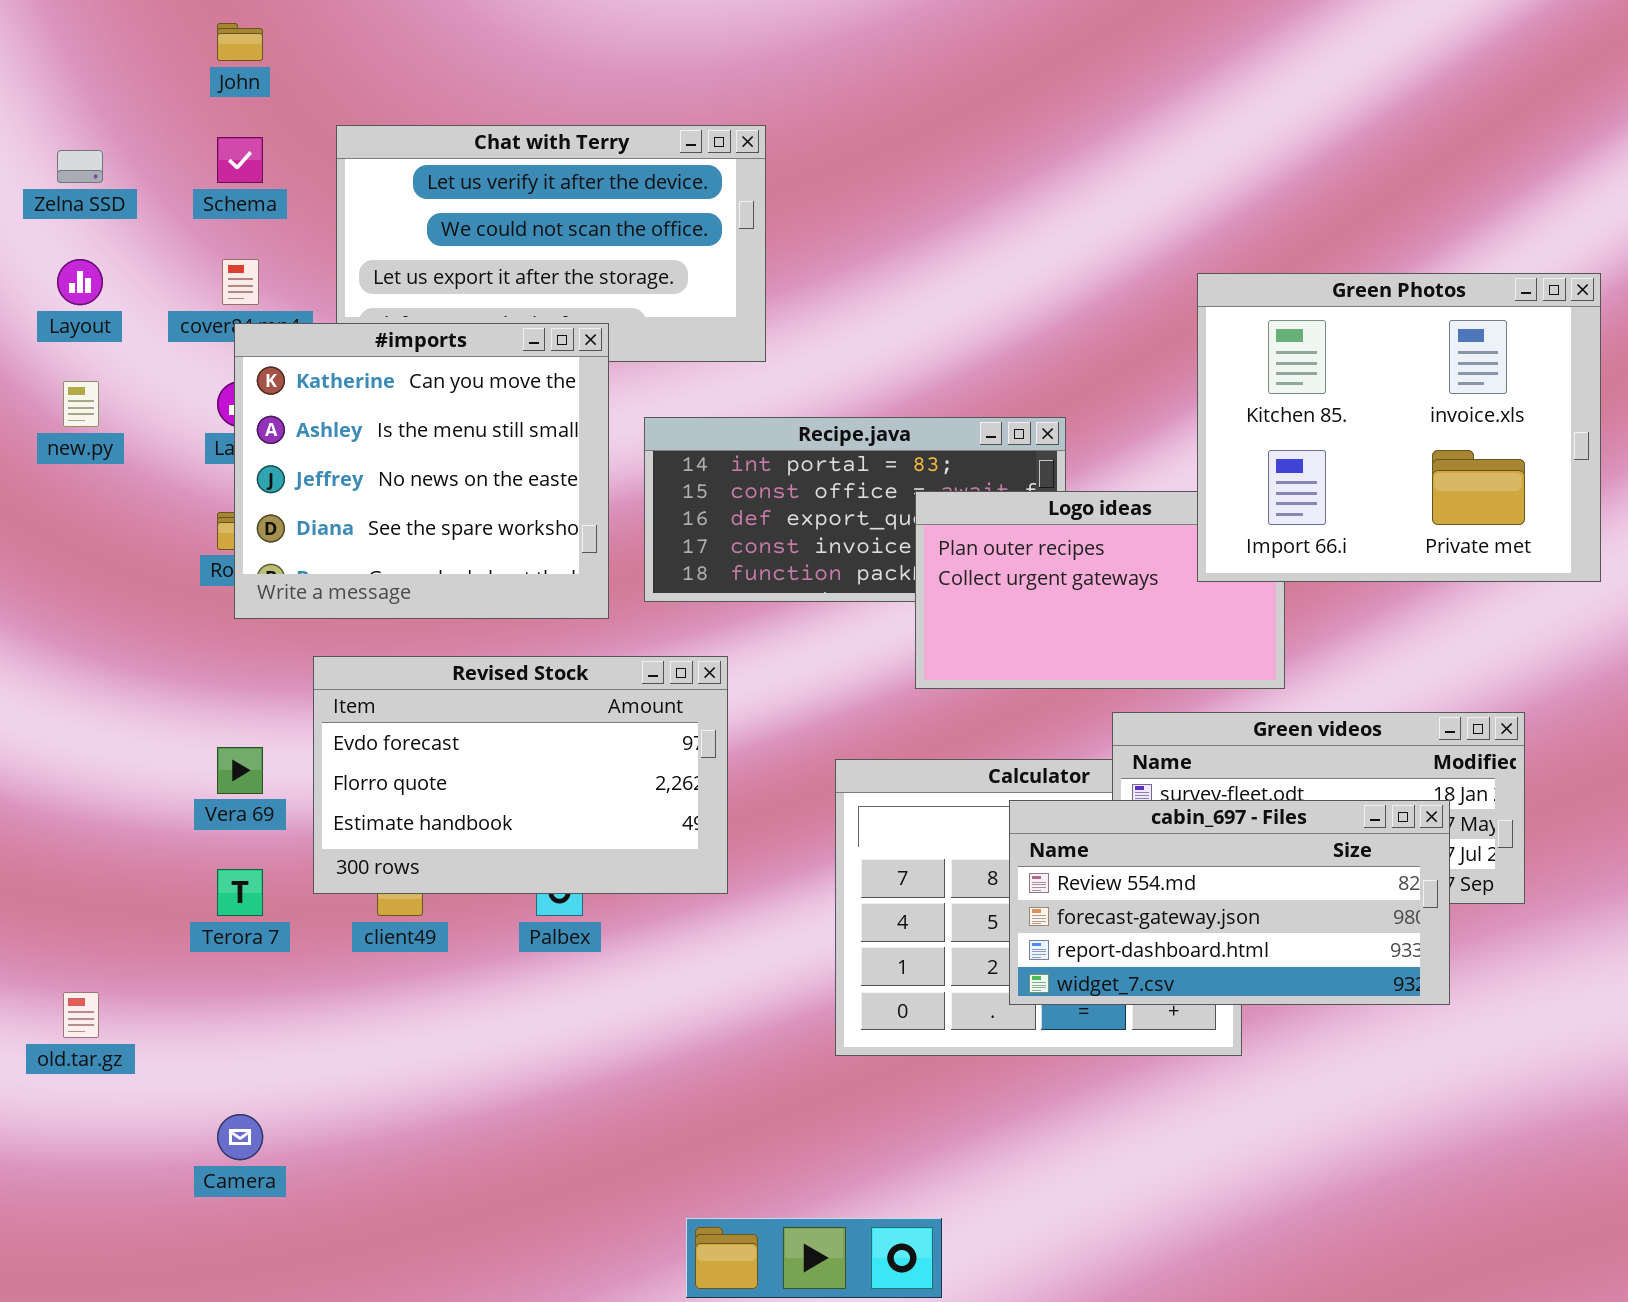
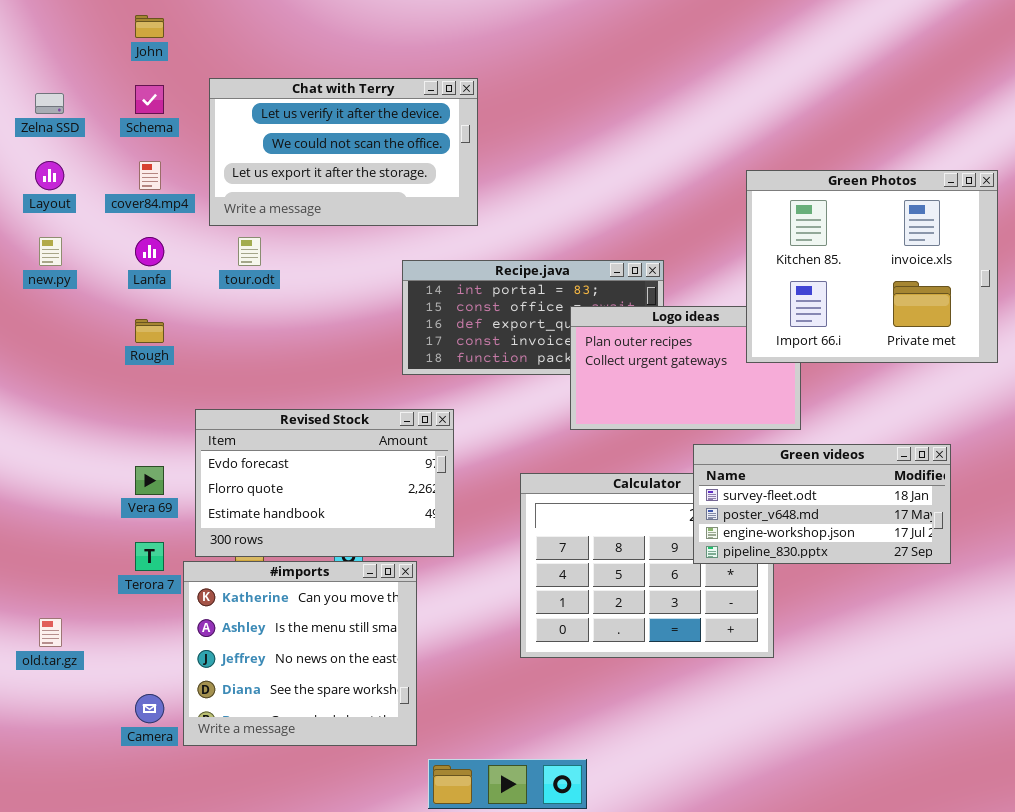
#imports: [234,323,609,619] -> [183,561,417,746], moved
cabin_697 - Files: [1009,800,1450,1005] -> none, closed

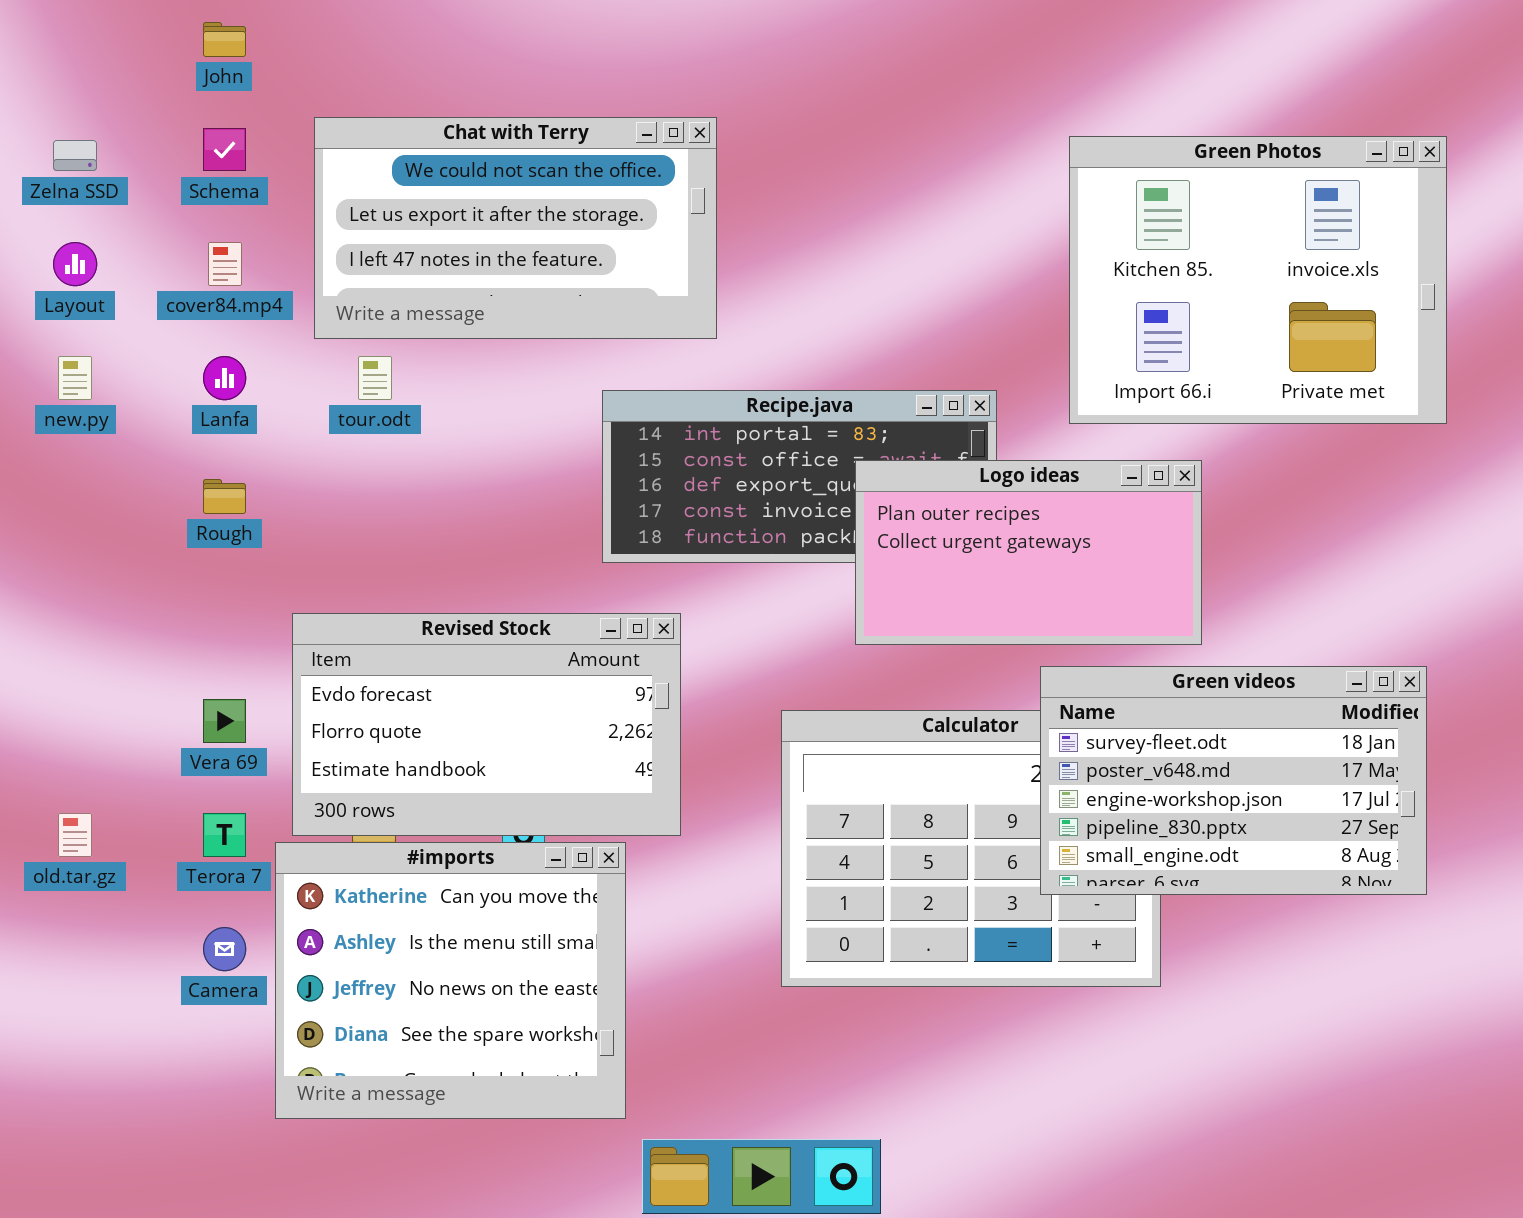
Chat with Terry: [209,78,478,226] -> [314,117,717,339], scrolled down 1 row
Green Photos: [746,170,998,363] -> [1069,136,1447,424], moved
Green videos: [693,444,951,564] -> [1040,666,1427,895], resized
old.tar.gz: [39,618,62,647] -> [58,813,92,857], moved
Camera: [135,694,164,723] -> [203,927,246,971], moved

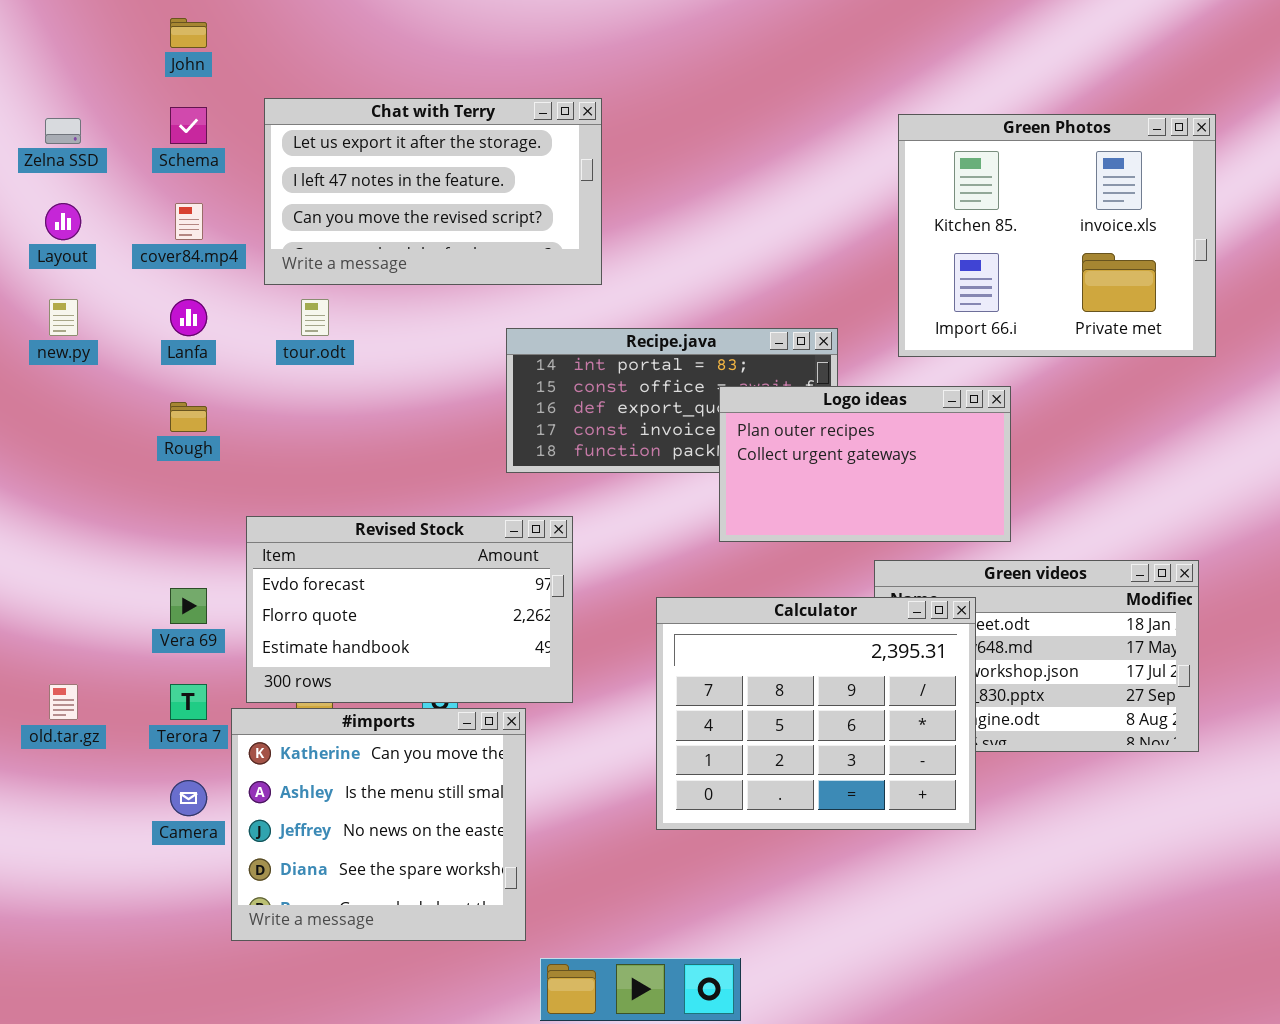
Chat with Terry: [314,117,717,339] -> [264,98,602,285], scrolled down 1 row
Calculator: [781,710,1161,987] -> [656,597,976,830], raised

